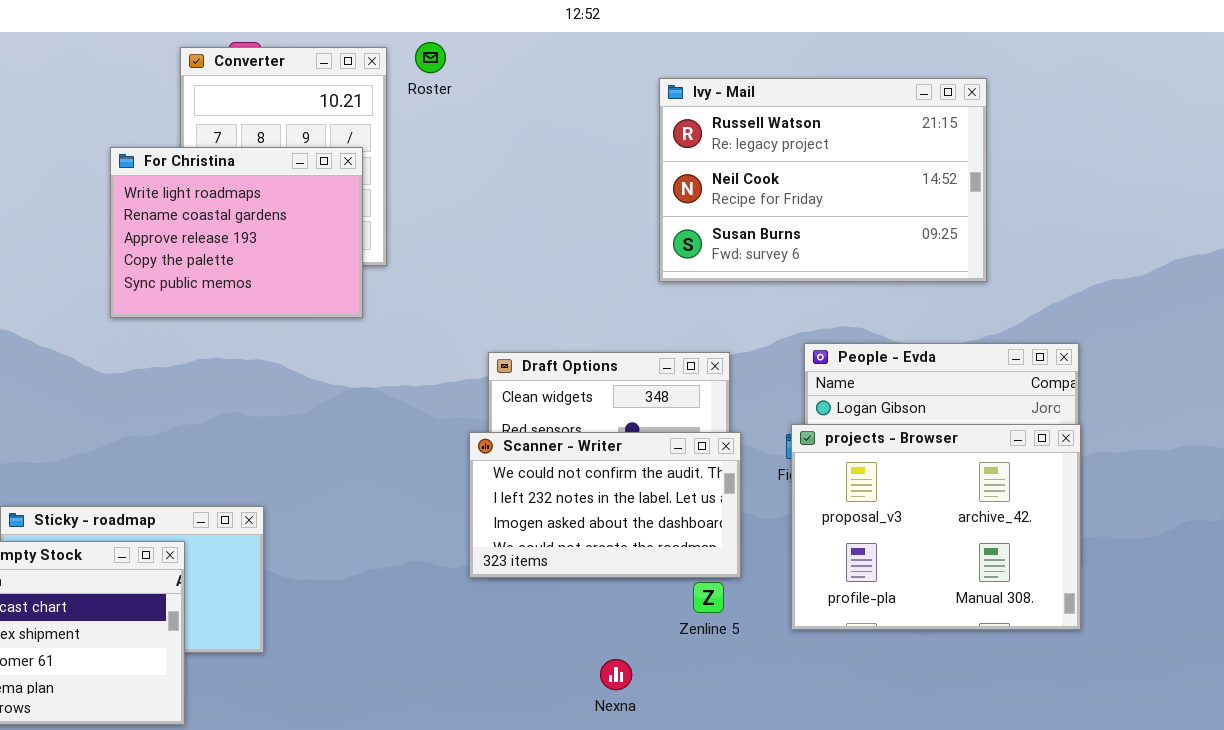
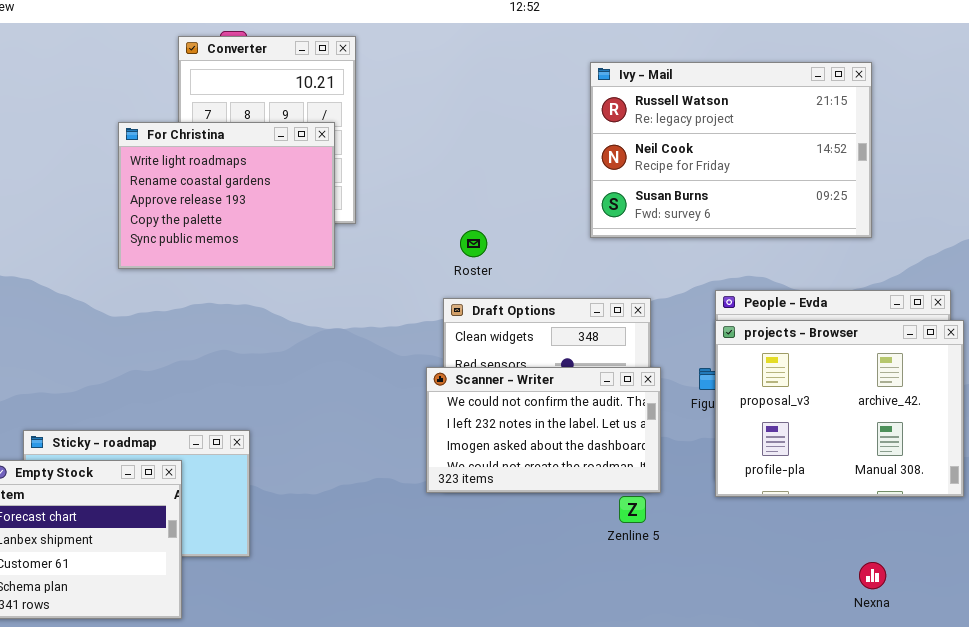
Roster: [415,42,446,73] -> [460,230,487,257], moved
projects - Browser: [791,424,1081,630] -> [715,320,964,497], moved
Nexna: [600,659,632,690] -> [859,562,886,589], moved

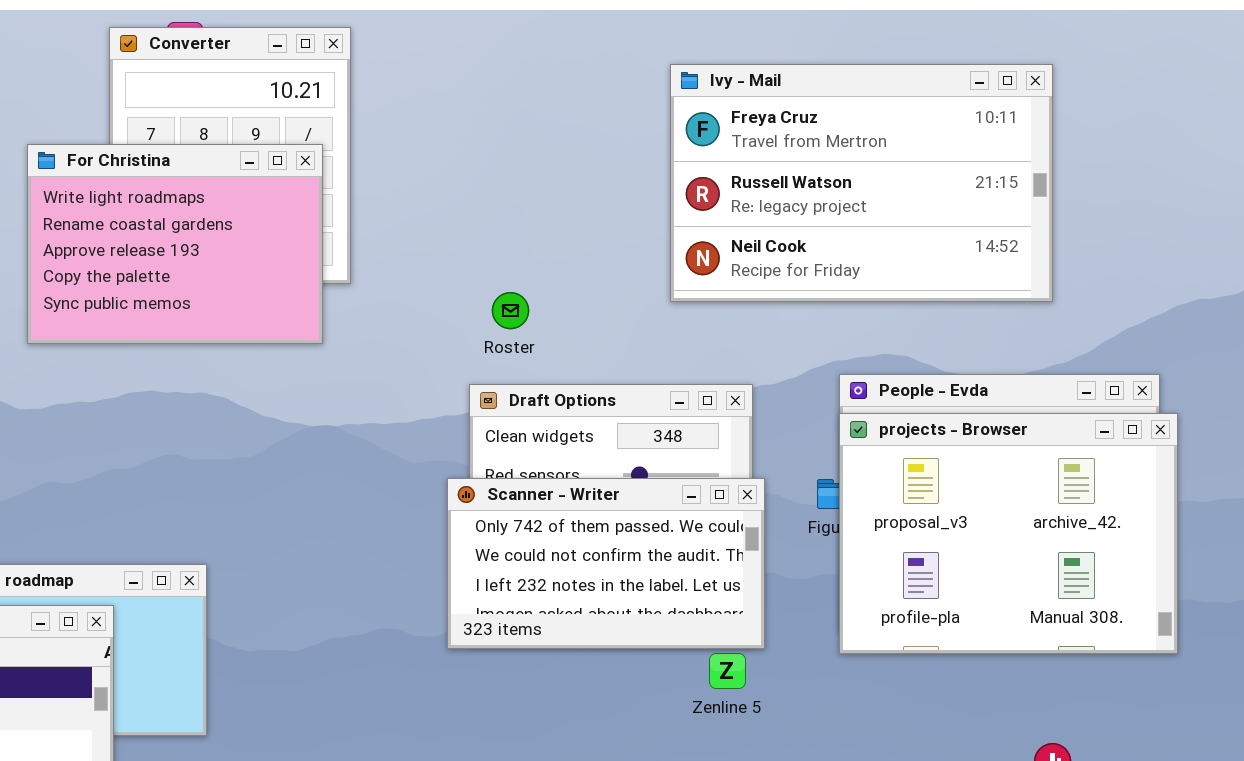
Ivy - Mail: [590,62,872,238] -> [670,64,1053,302], scrolled up 1 row
Scanner - Writer: [426,367,661,493] -> [447,478,765,649], scrolled up 1 row

